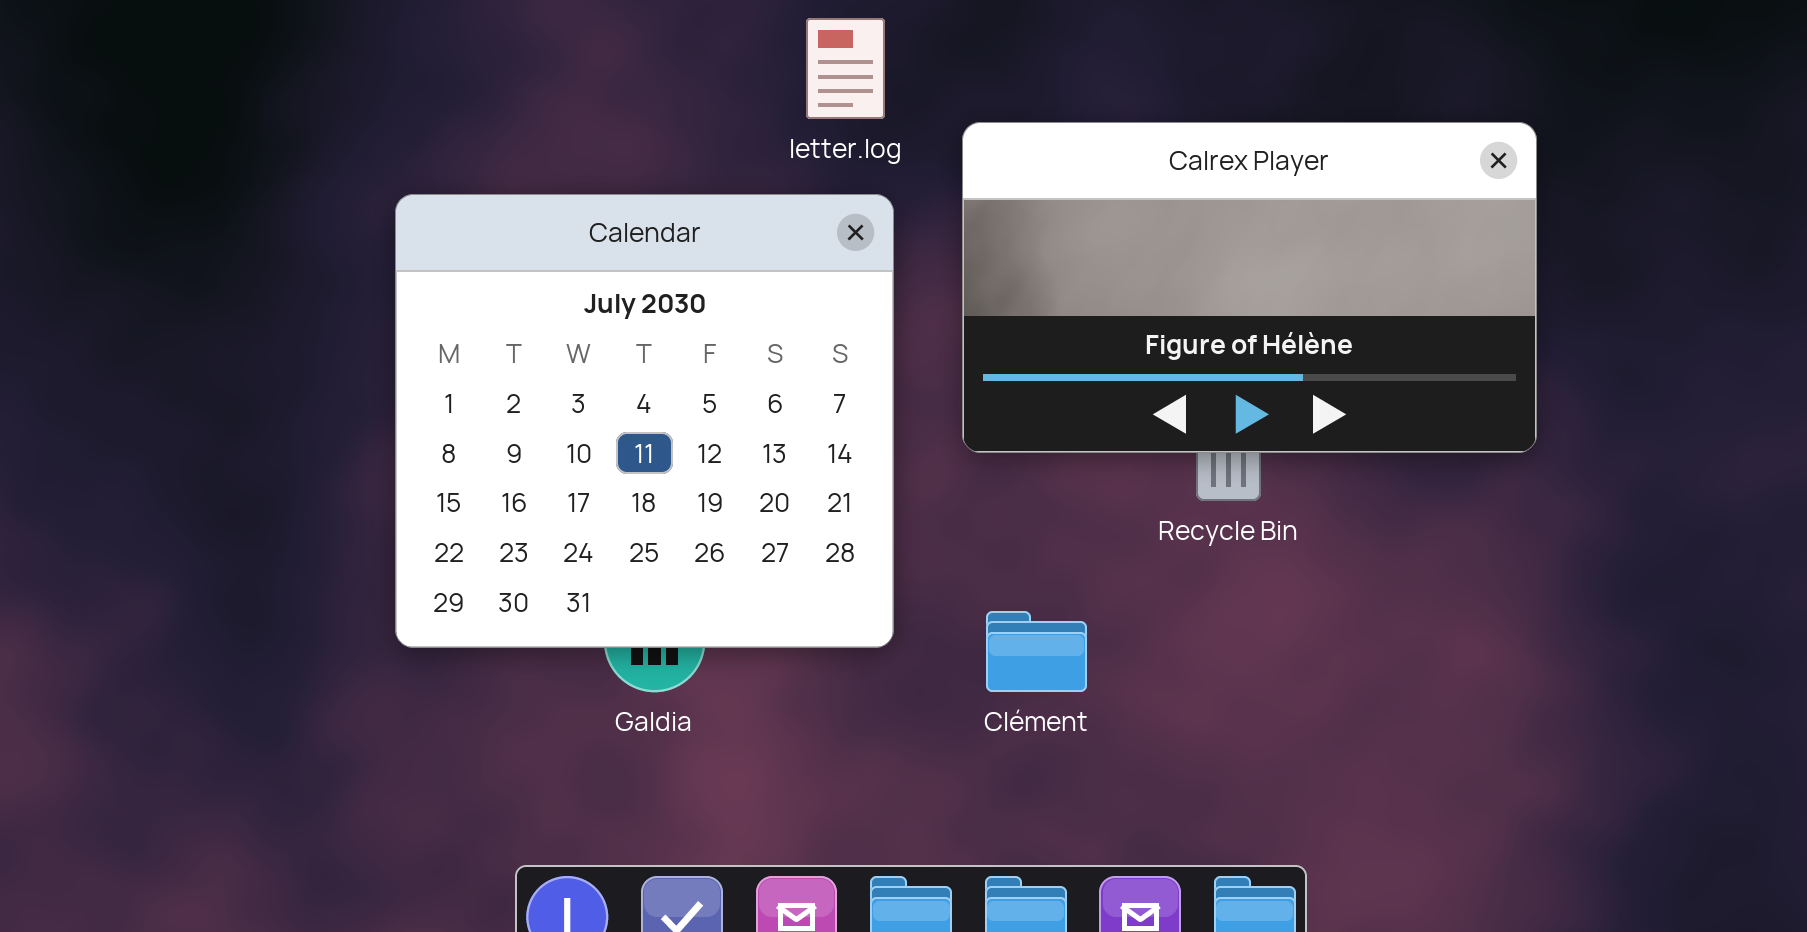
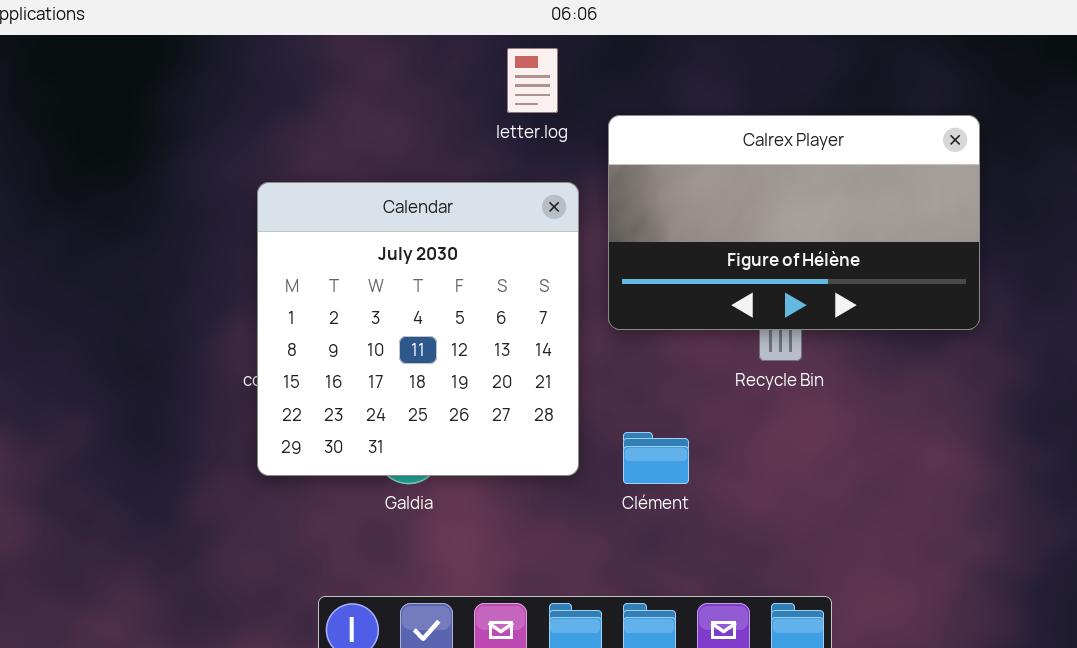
Calendar: [395,194,894,648] -> [257,182,579,476], moved

